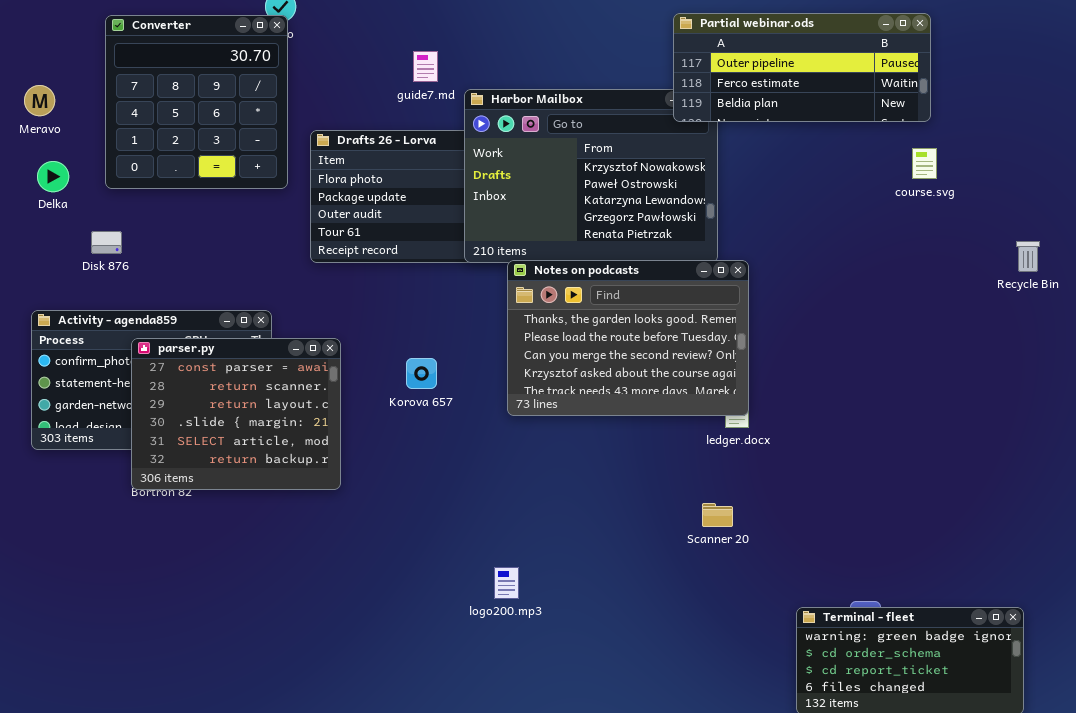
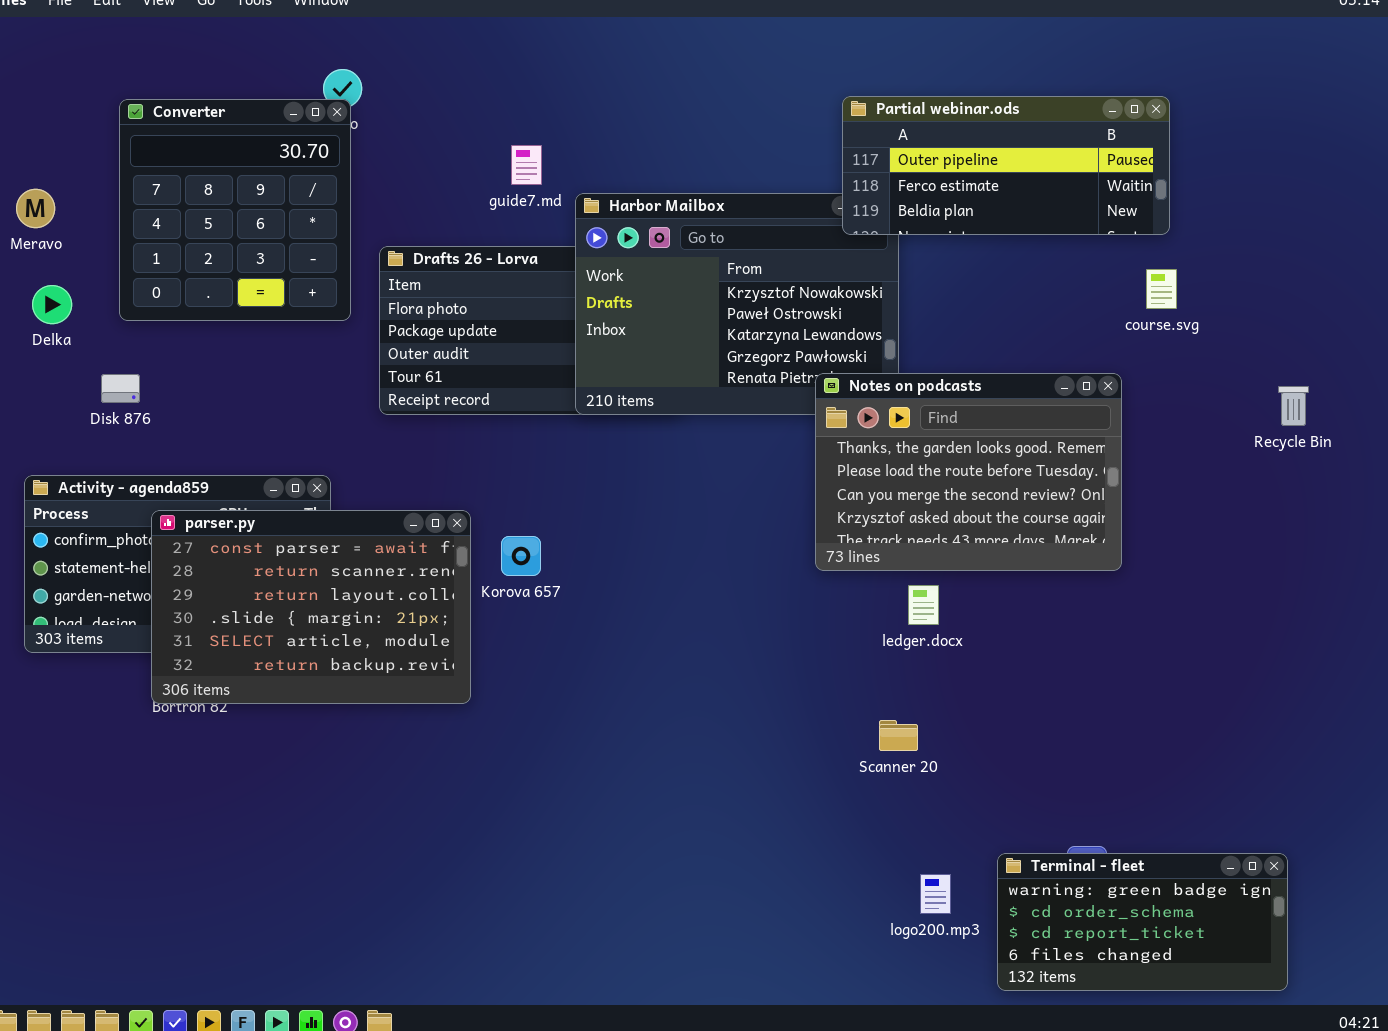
Notes on podcasts: [507,260,749,416] -> [815,373,1122,571], moved
parser.py: [131,338,341,490] -> [151,510,471,704], resized
logo200.mp3: [494,567,519,599] -> [920,874,951,914], moved

